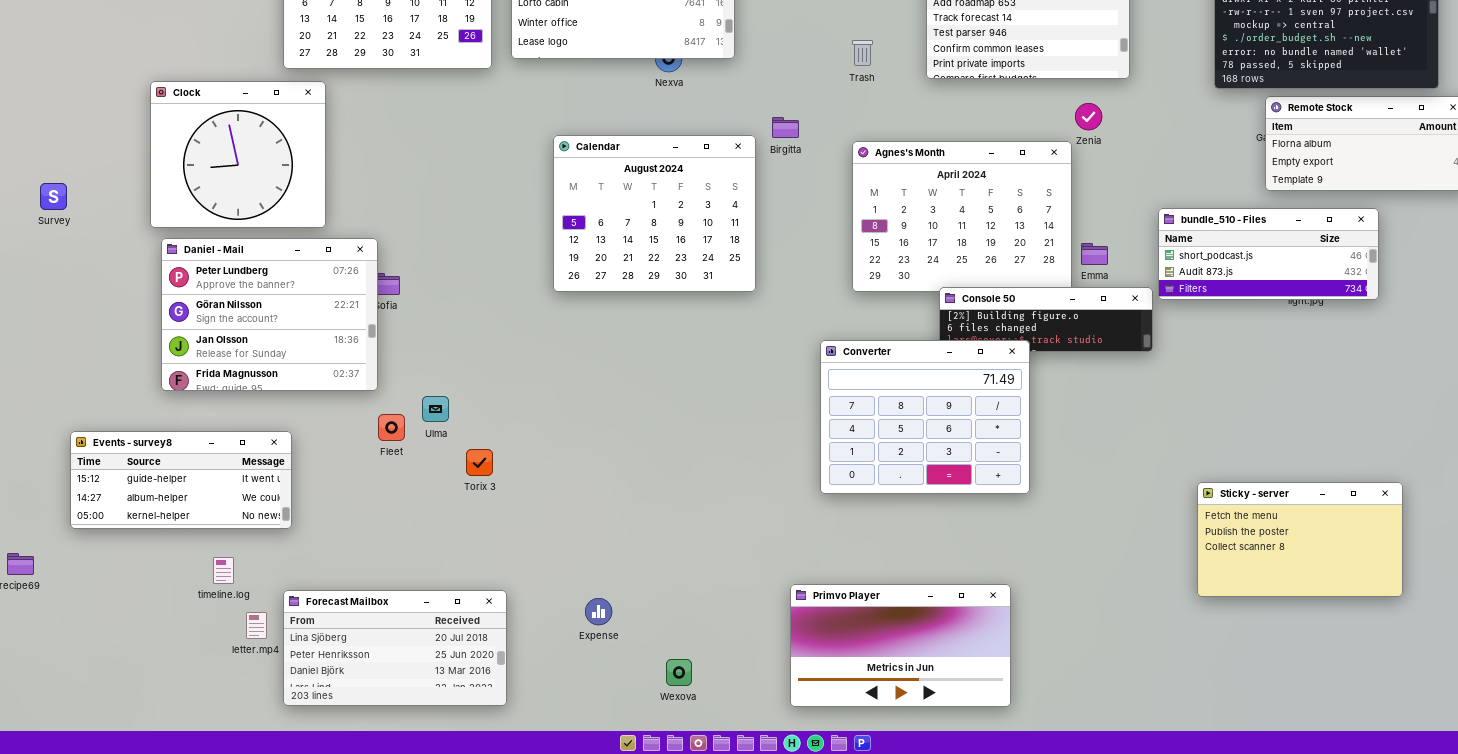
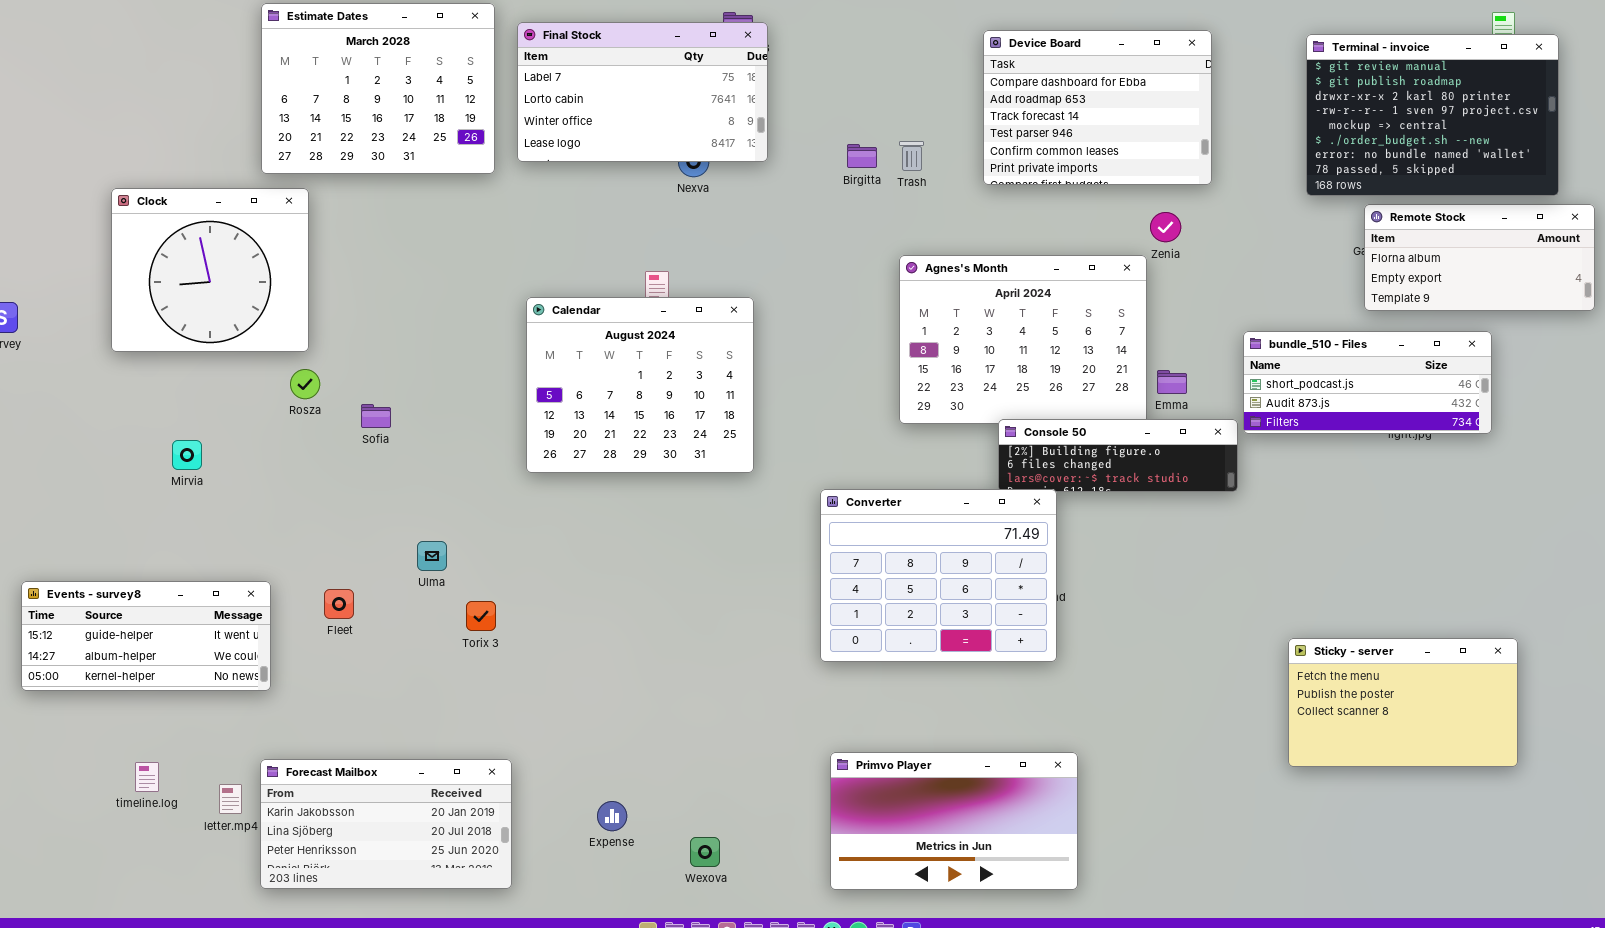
Birgitta: [772,117,799,138] -> [847,144,877,168], moved
Calendar: [553,135,756,292] -> [526,297,754,473], moved
Daniel - Mail: [161,238,378,391] -> none, closed
Converter: [820,340,1030,494] -> [820,489,1057,662], moved
Fleet: [378,414,405,441] -> [324,589,354,619], moved
timeline.log: [213,557,234,584] -> [135,762,159,792], moved
Forecast Mailbox: [283,590,507,706] -> [260,759,512,889], scrolled up 1 row
Expense: [585,598,612,625] -> [597,801,627,831], moved

